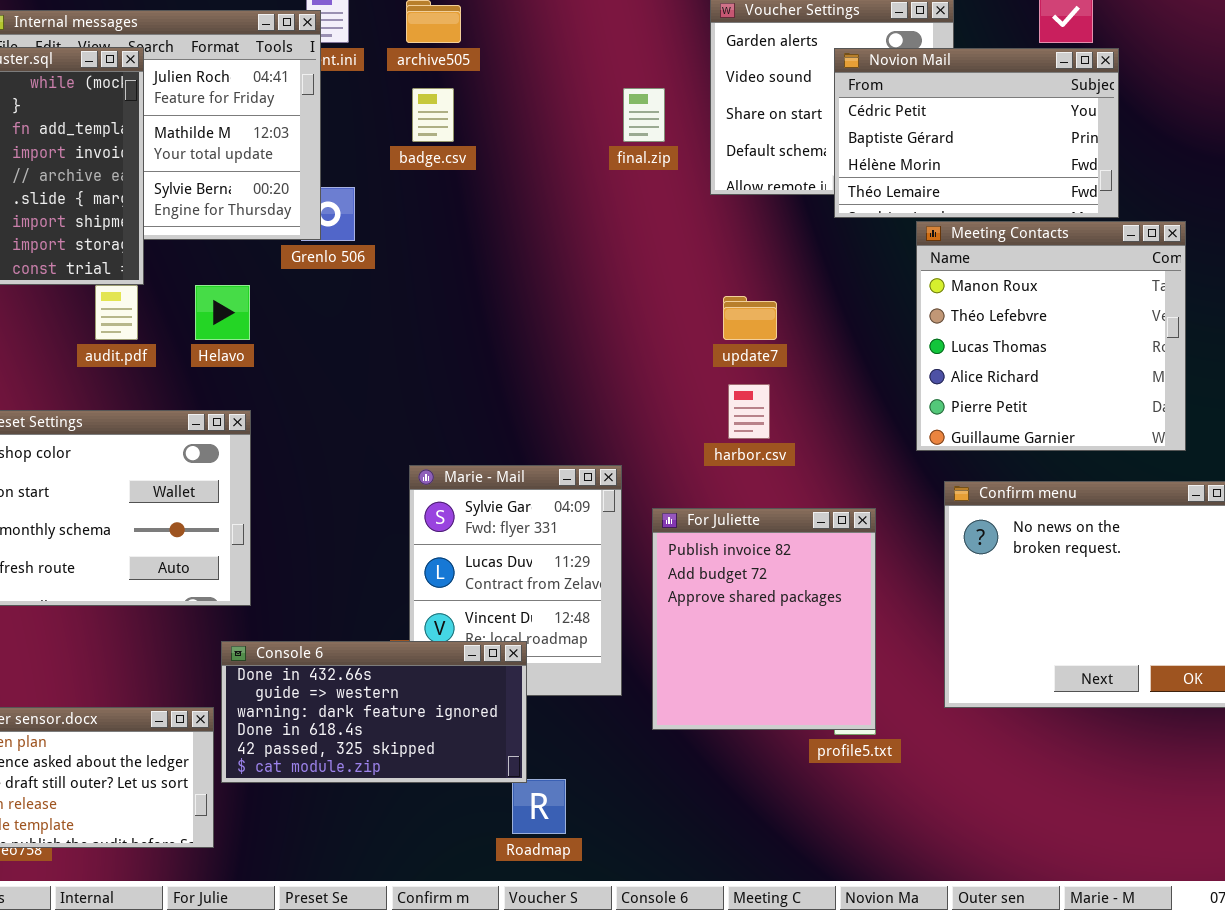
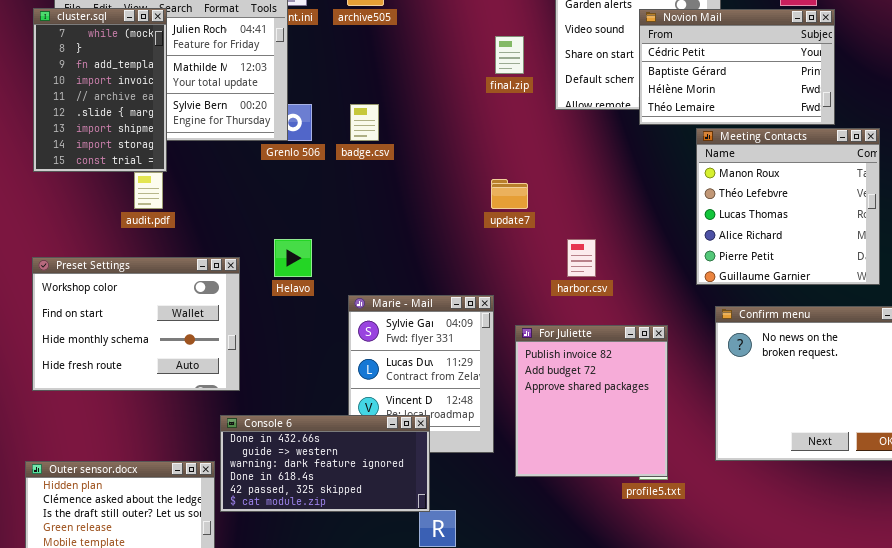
badge.csv: [412,88,454,142] -> [350,104,379,141], moved
Helavo: [195,285,250,340] -> [274,239,312,277], moved
update7: [723,296,777,340] -> [491,179,528,209], moved

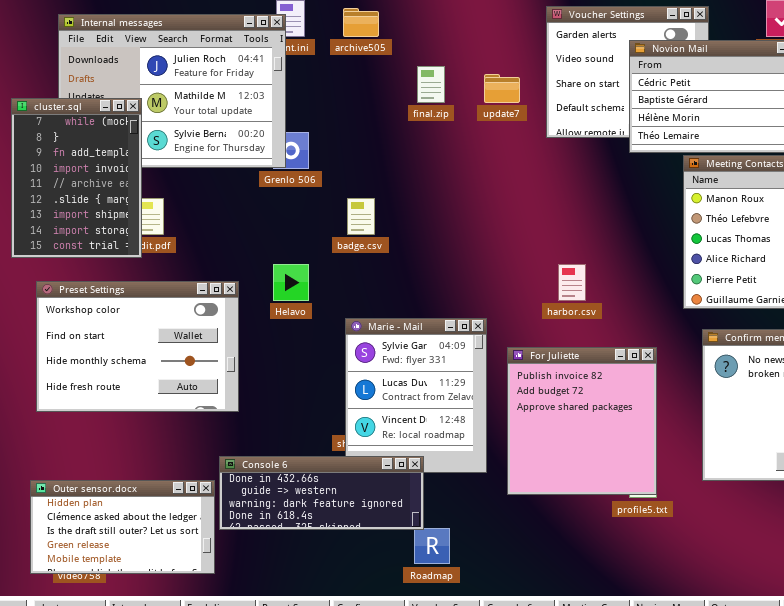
cluster.sql: [33,8,167,172] -> [11,98,142,258], moved
final.zip: [495,36,524,74] -> [417,66,445,103], moved
badge.csv: [350,104,379,141] -> [347,198,375,235], moved
update7: [491,179,528,209] -> [484,74,520,103], moved
Console 6: [220,415,430,512] -> [219,456,424,530], resized

